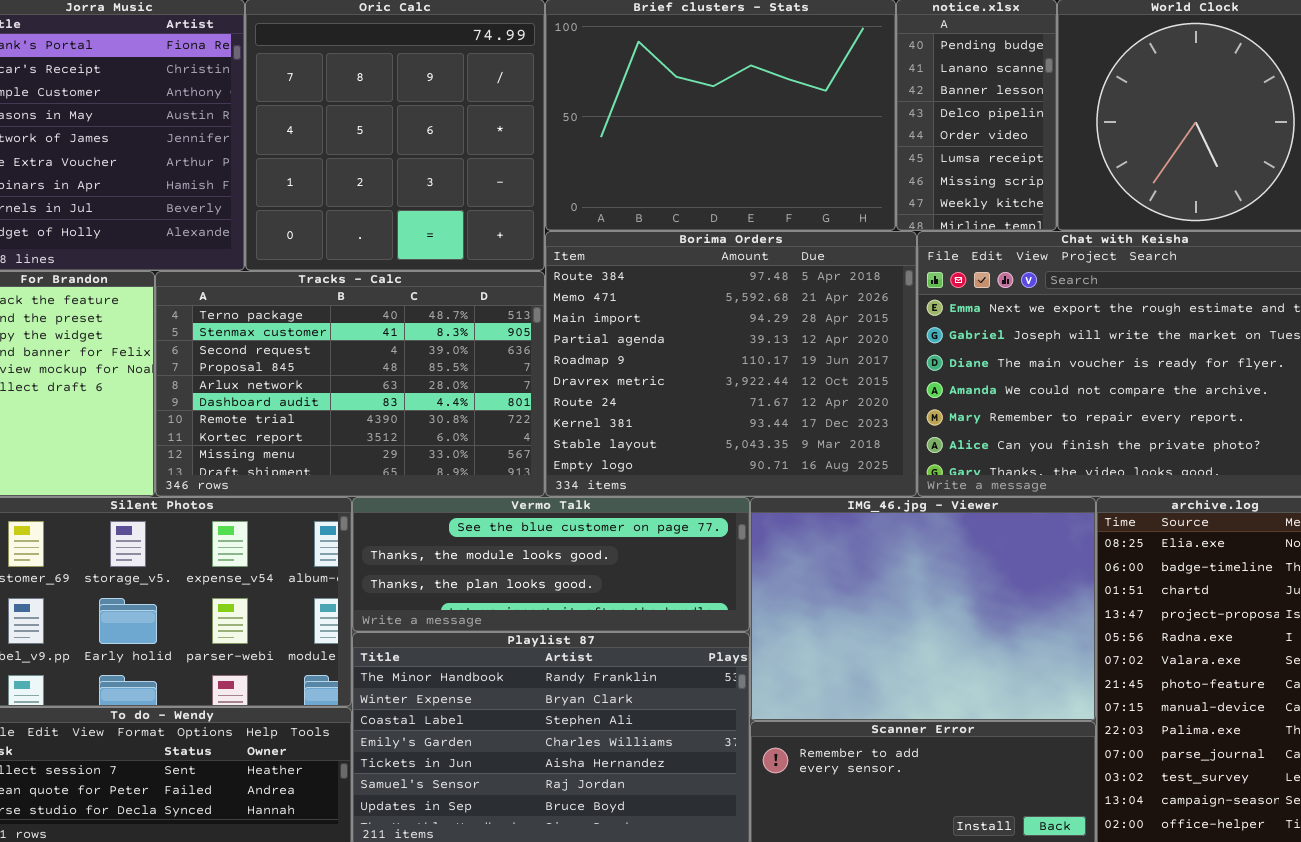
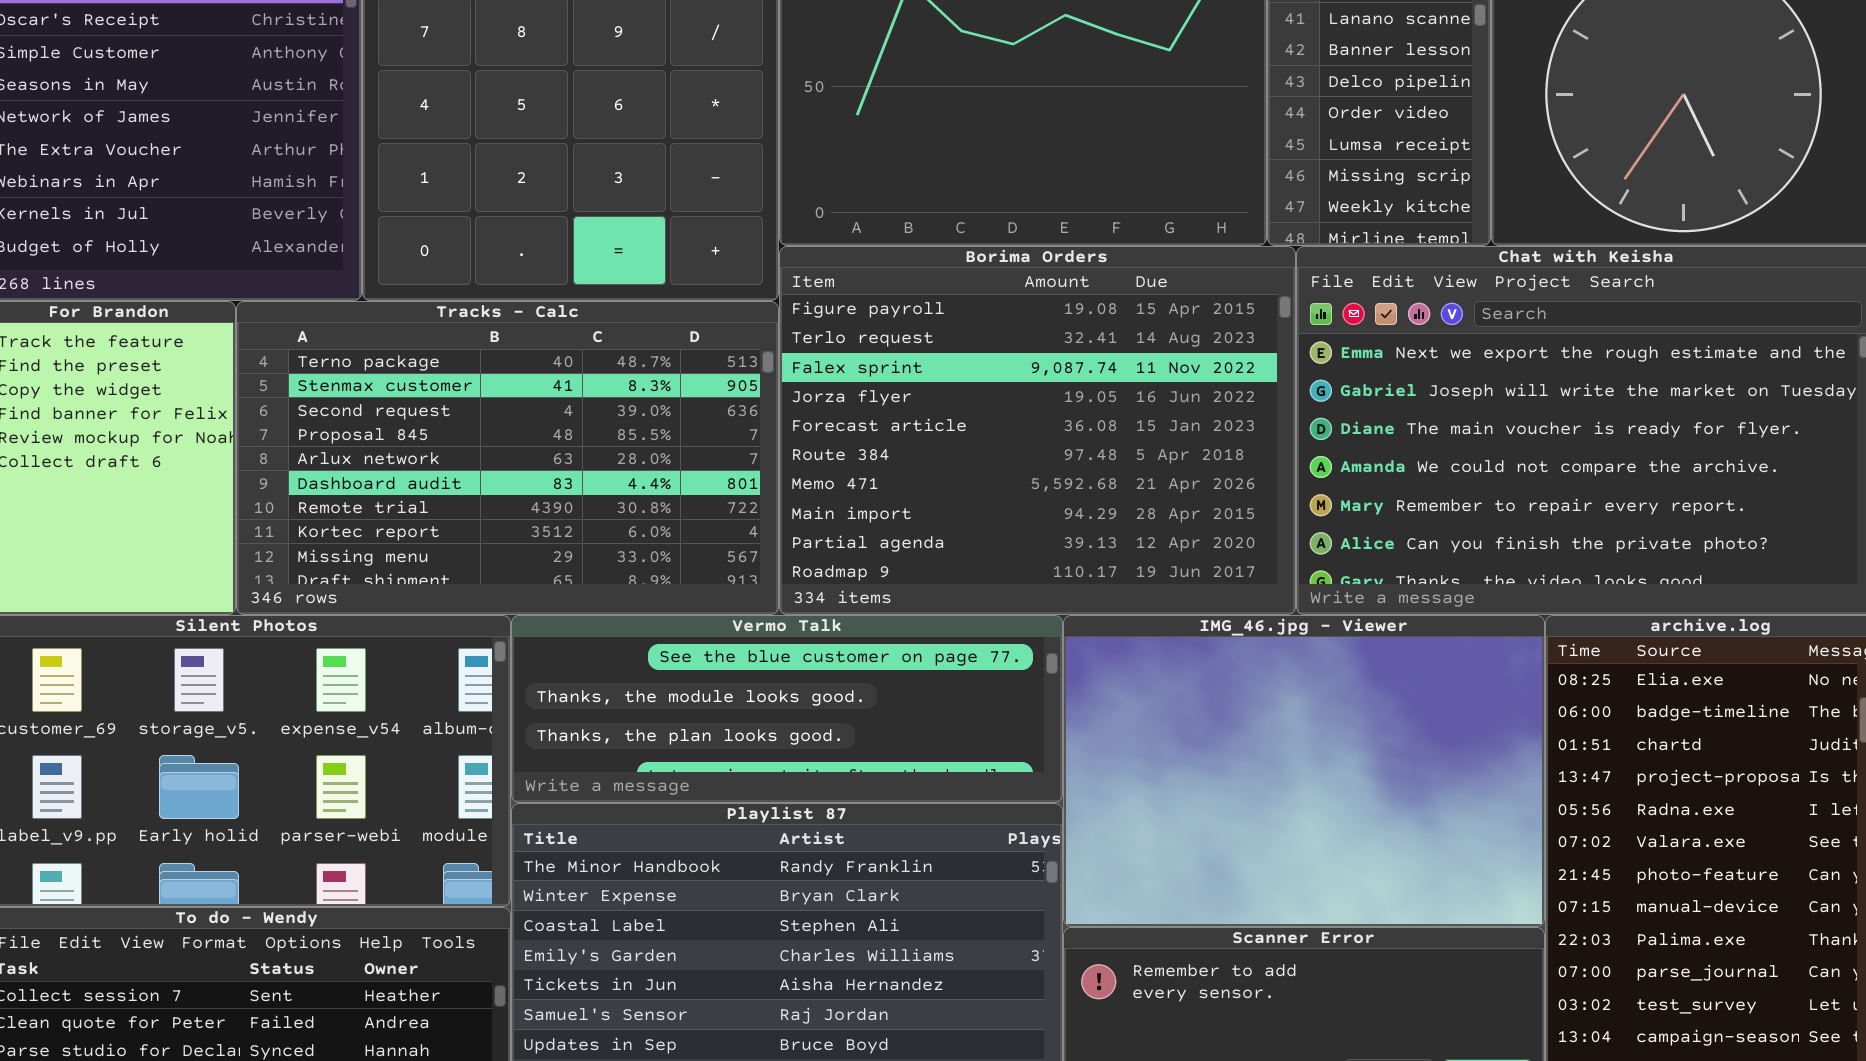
Borima Orders: [545,231,917,497] -> [779,246,1296,615], scrolled up 5 rows

